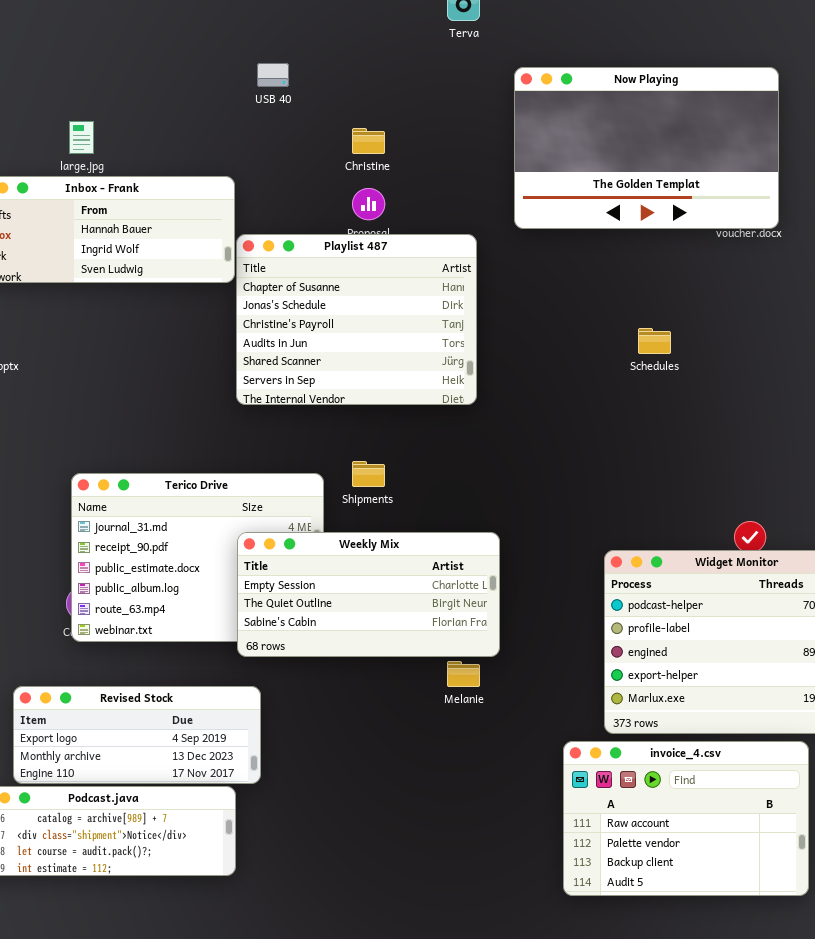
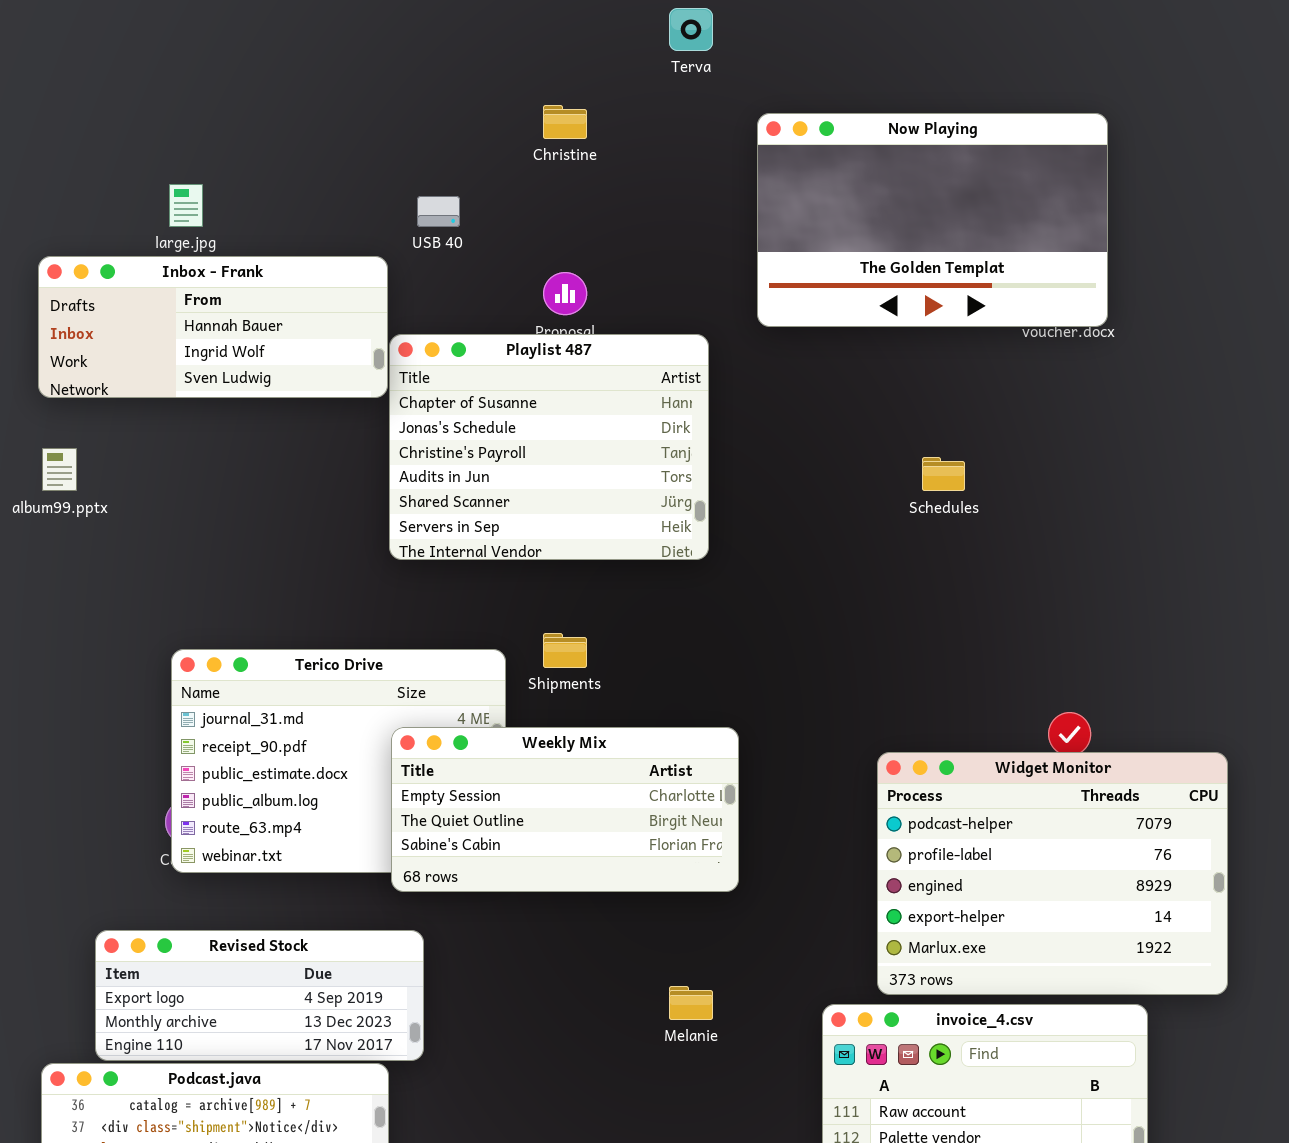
USB 40: [257,63,289,87] -> [417,196,460,227], moved
Christine: [352,128,385,154] -> [543,105,587,139], moved
Melanie: [447,661,480,687] -> [669,986,713,1020], moved

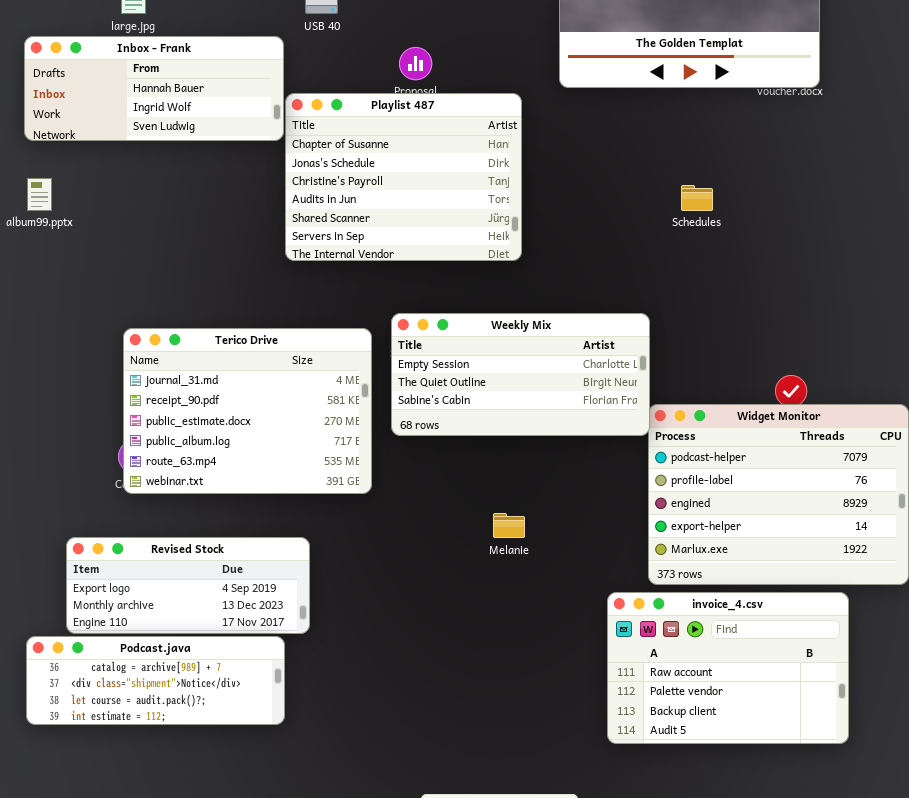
Weekly Mix: [391,727,739,892] -> [391,313,650,436], moved
Melanie: [669,986,713,1020] -> [493,513,525,538], moved

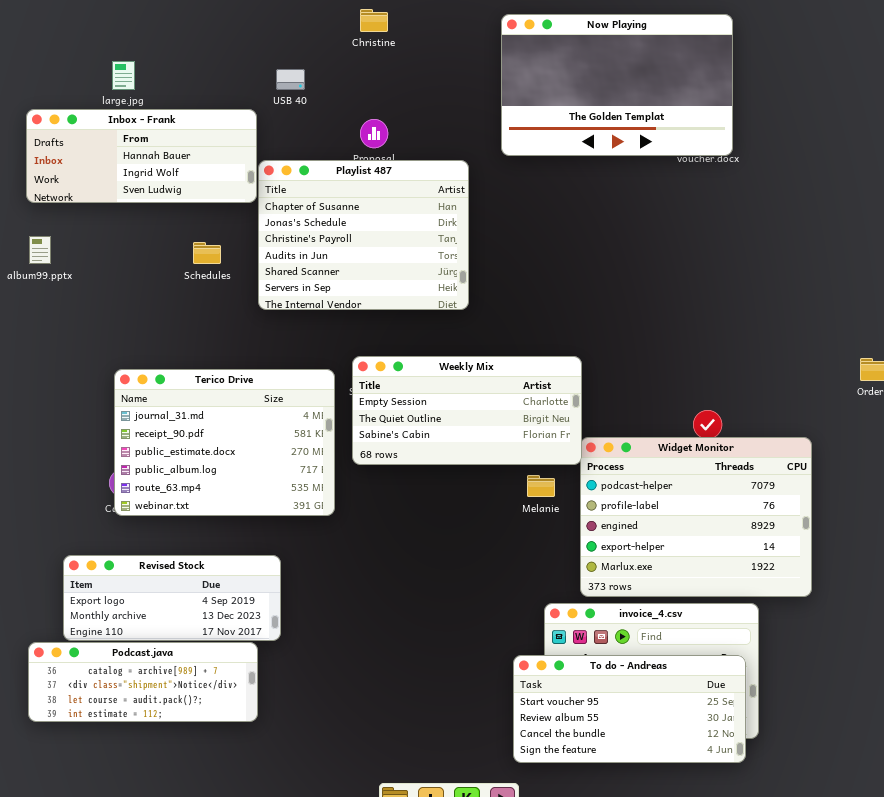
Schedules: [681,185,713,211] -> [193,242,221,264], moved
Melanie: [493,513,525,538] -> [527,475,555,497], moved
To do - Andreas: none -> [513,655,746,763], opened

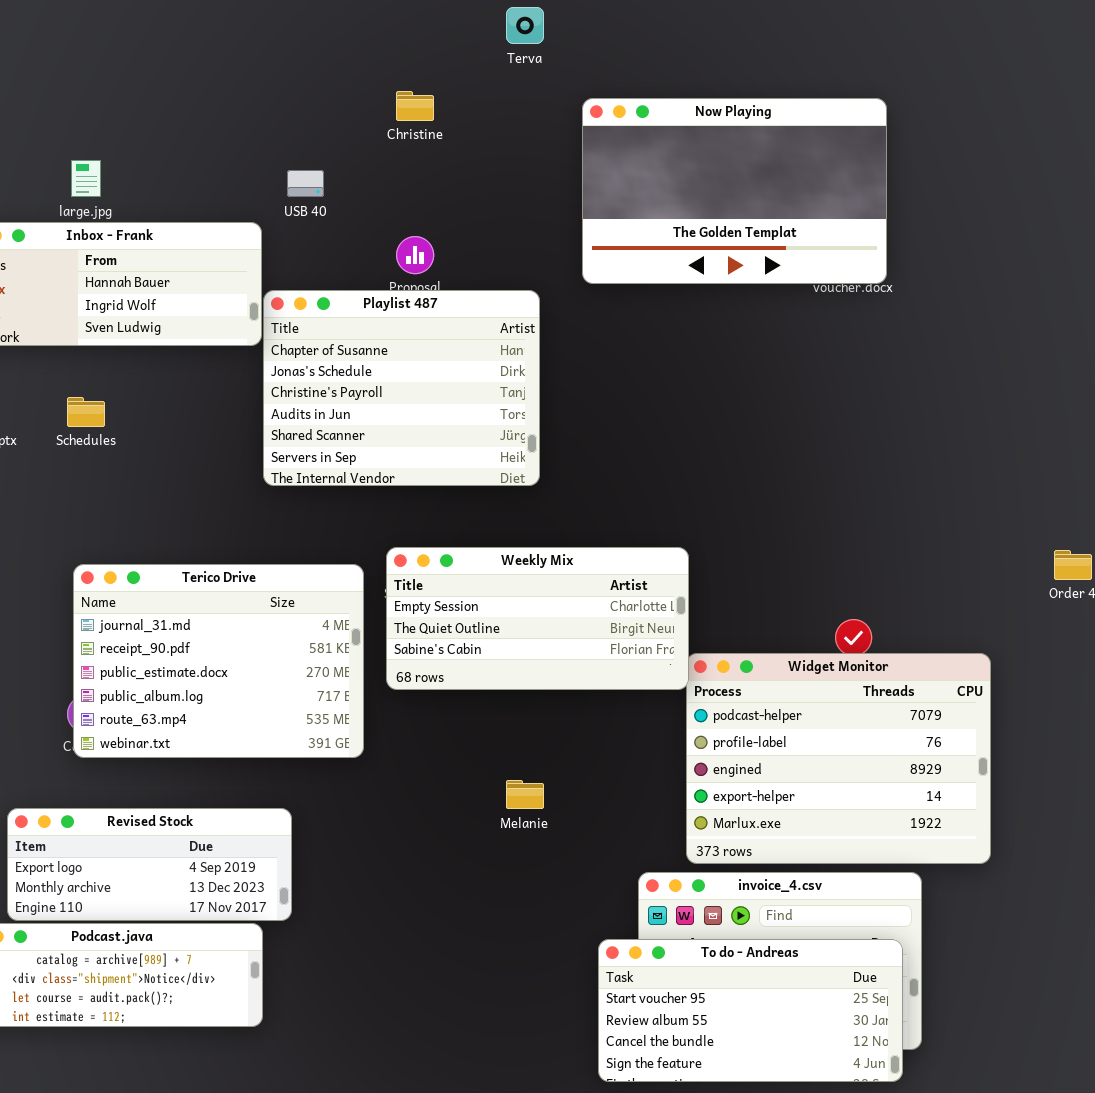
Schedules: [193,242,221,264] -> [67,397,105,427], moved
Melanie: [527,475,555,497] -> [506,780,544,809], moved

